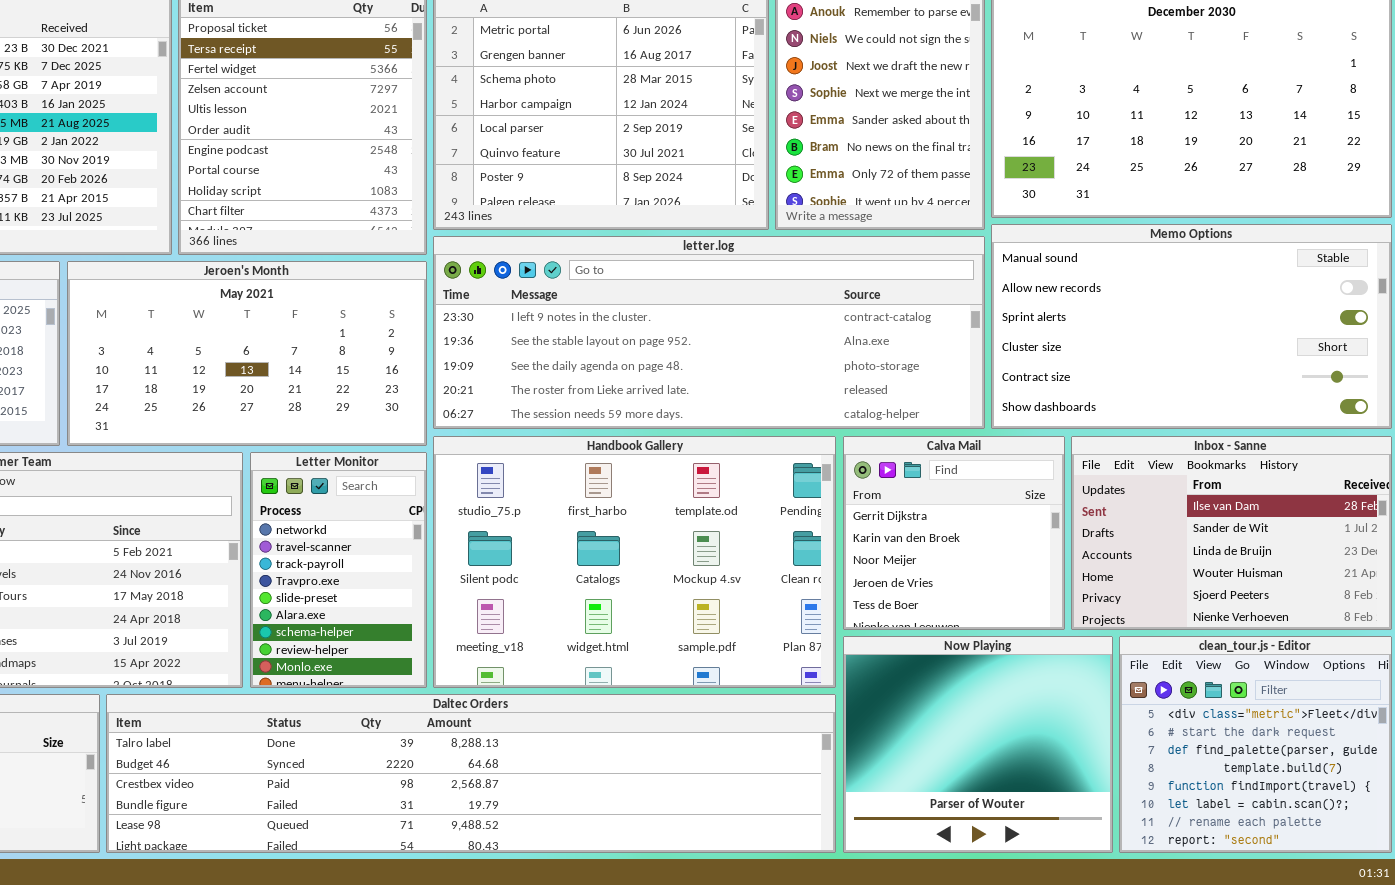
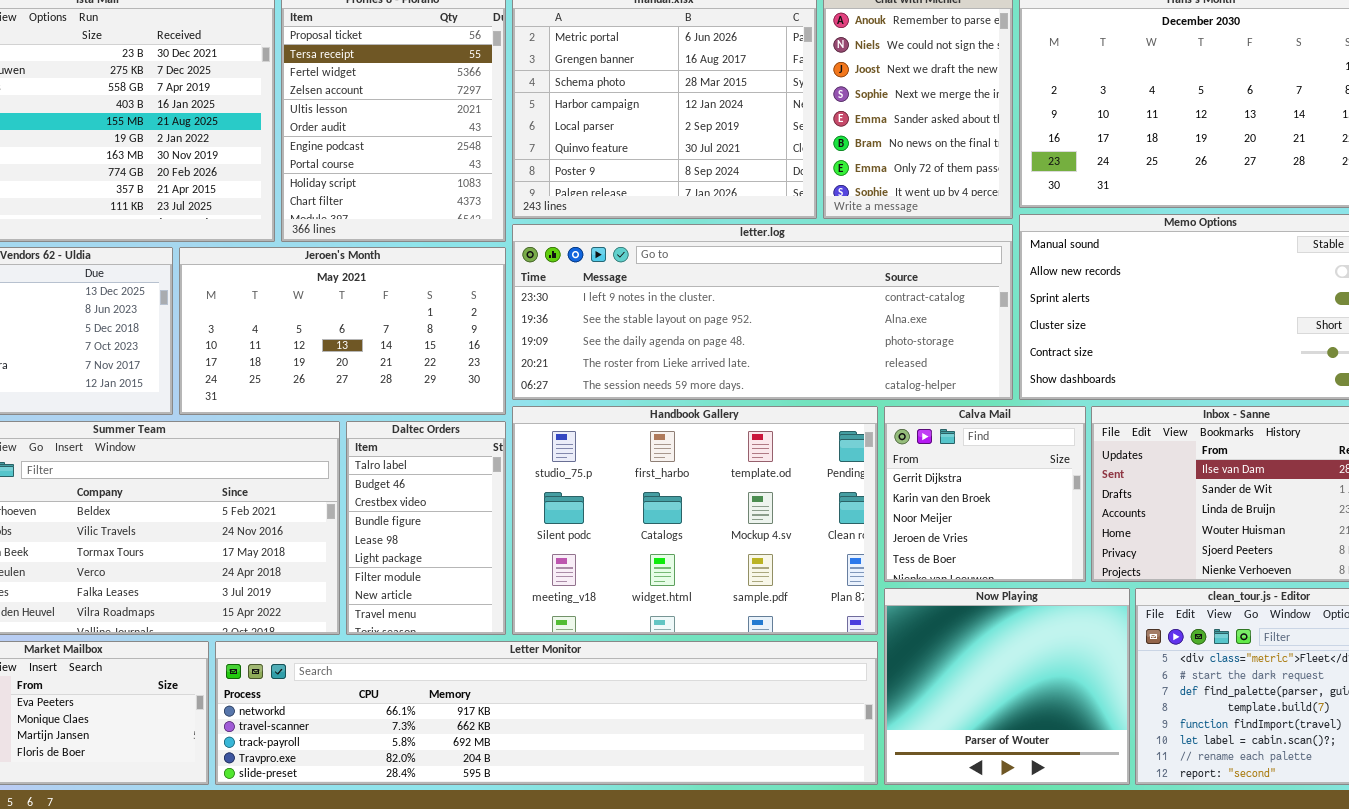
Letter Monitor: [250,452,427,688] -> [215,641,878,785], moved, resized
Daltec Orders: [106,694,836,853] -> [346,421,506,635], moved, resized

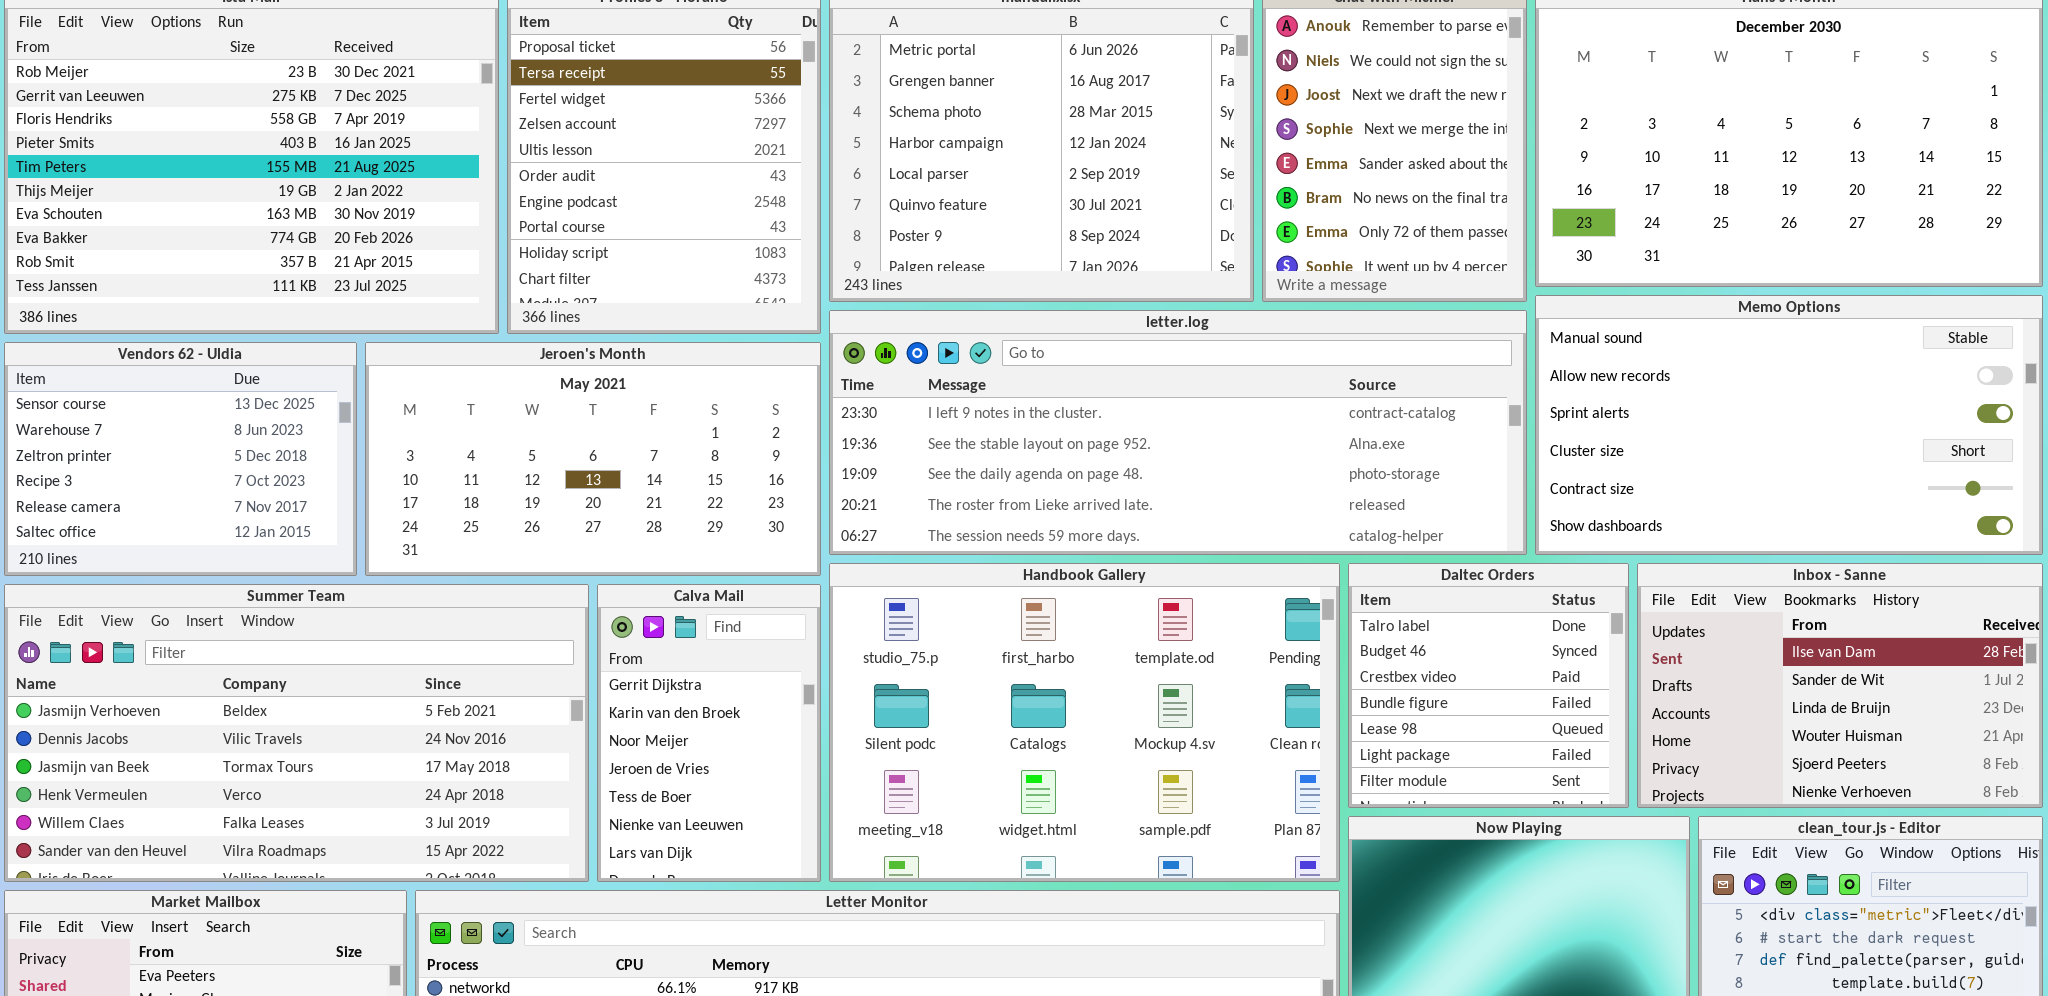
Calva Mail: [884,406,1086,582] -> [597,584,821,882], moved, resized
Daltec Orders: [346,421,506,635] -> [1348,563,1629,808], moved, resized

